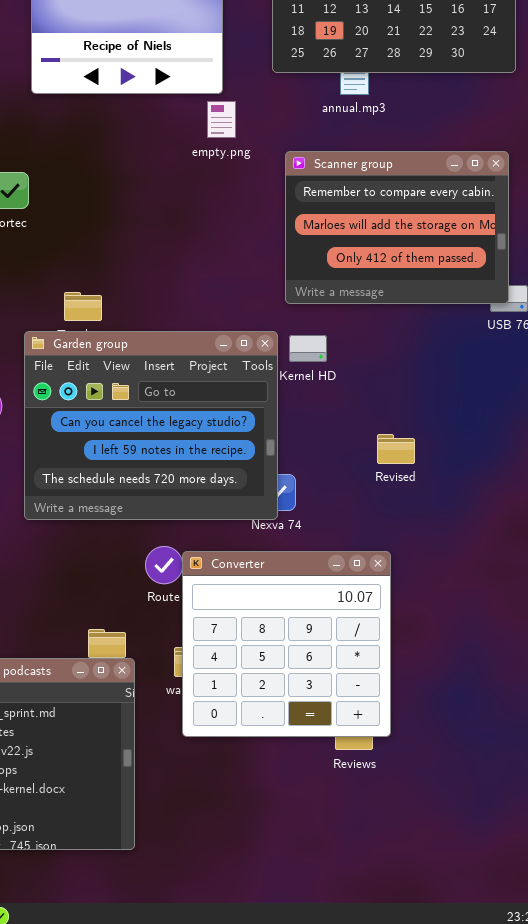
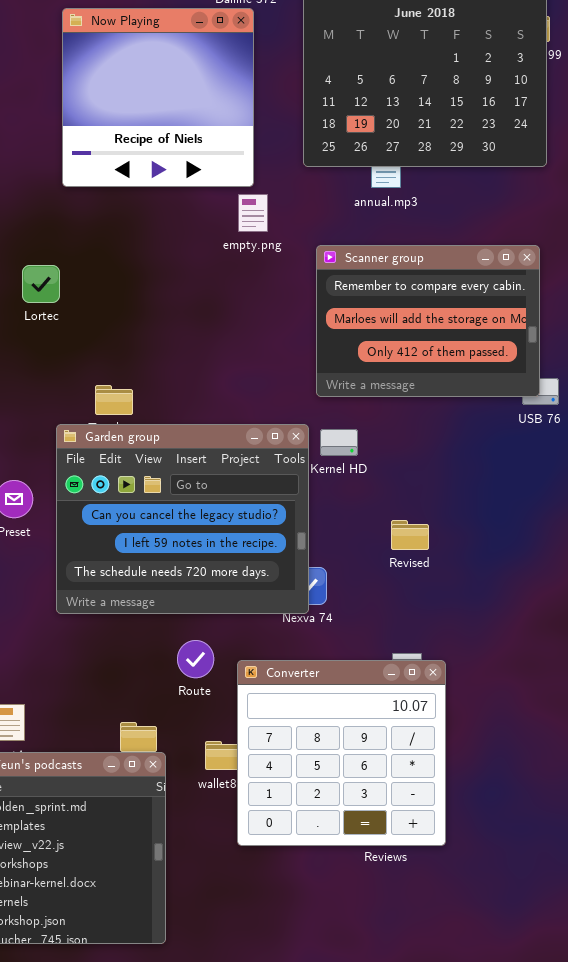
Revised: [377,434,415,464] -> [391,520,429,550], moved
Converter: [182,551,391,737] -> [237,660,446,846], moved

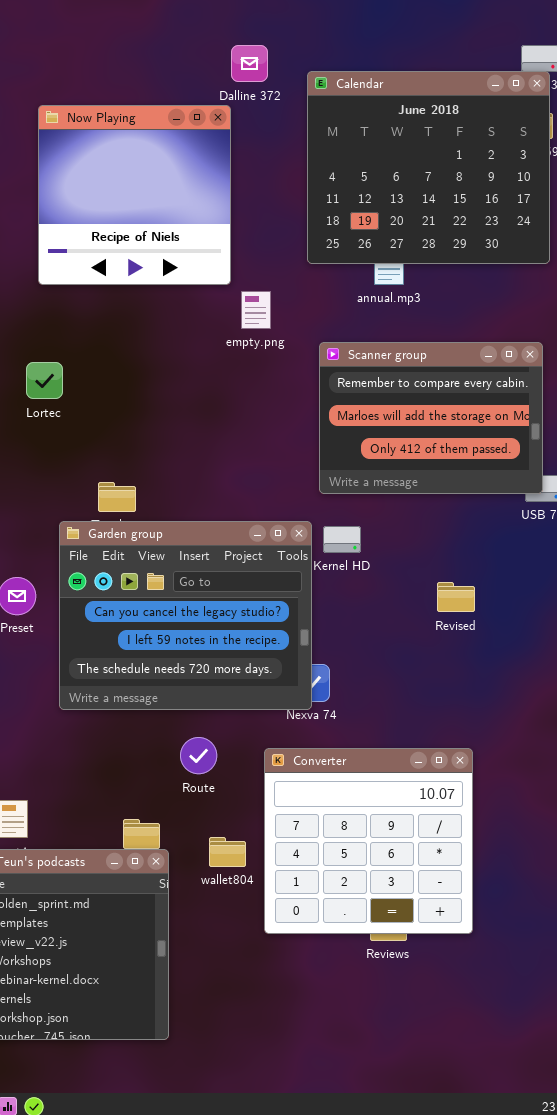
Now Playing: [62,8,254,187] -> [38,105,231,285], moved
Revised: [391,520,429,550] -> [437,582,475,612], moved
Converter: [237,660,446,846] -> [264,748,473,934], moved

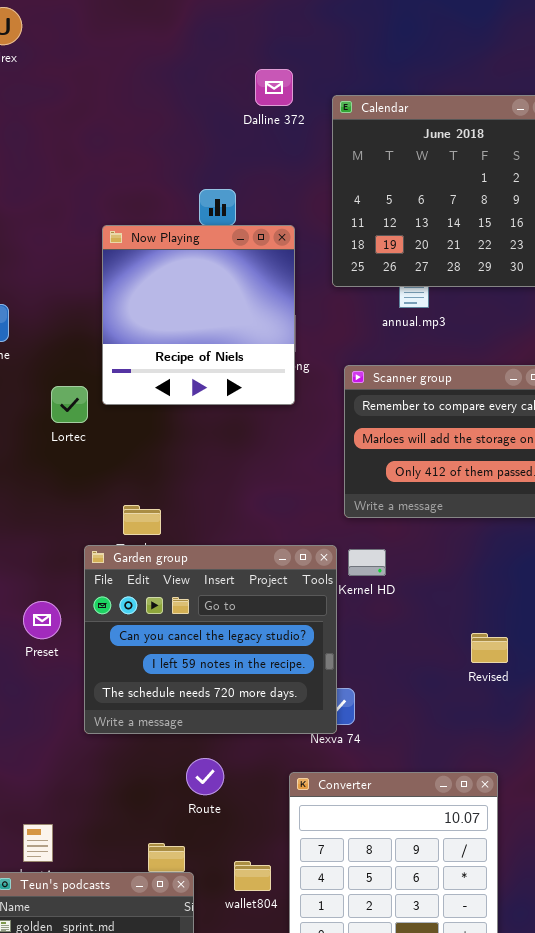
Now Playing: [38,105,231,285] -> [102,225,295,405], moved
Revised: [437,582,475,612] -> [471,633,508,663], moved
Route: [180,737,217,774] -> [186,758,224,795], moved

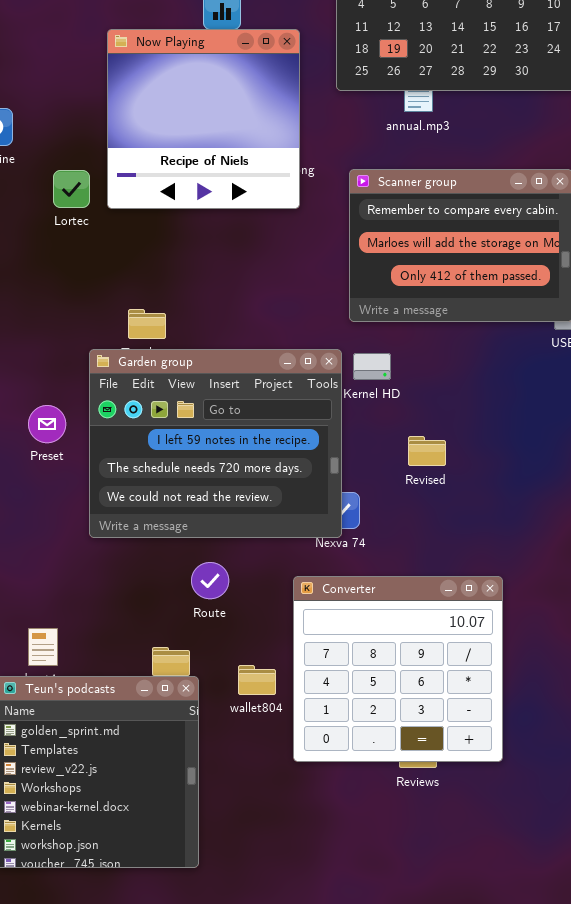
Lortec: [51,386,88,423] -> [53,170,90,208], moved
Garden group: [84,545,337,734] -> [89,349,342,538], scrolled down 1 row
Revised: [471,633,508,663] -> [408,436,446,466], moved

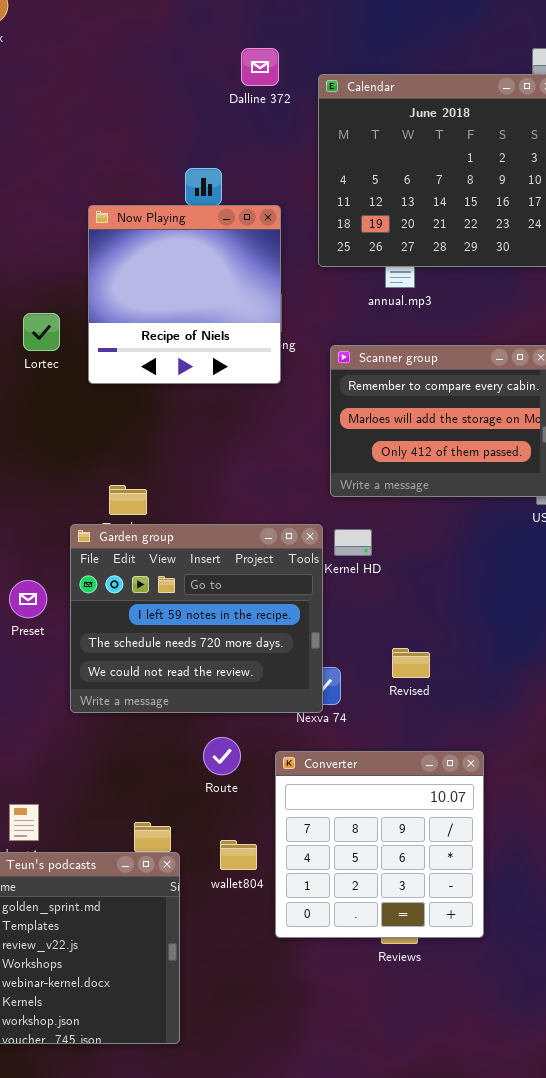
Lortec: [53,170,90,208] -> [23,313,60,351], moved
Revised: [408,436,446,466] -> [392,648,430,678], moved
Route: [191,562,229,599] -> [203,737,241,775], moved

